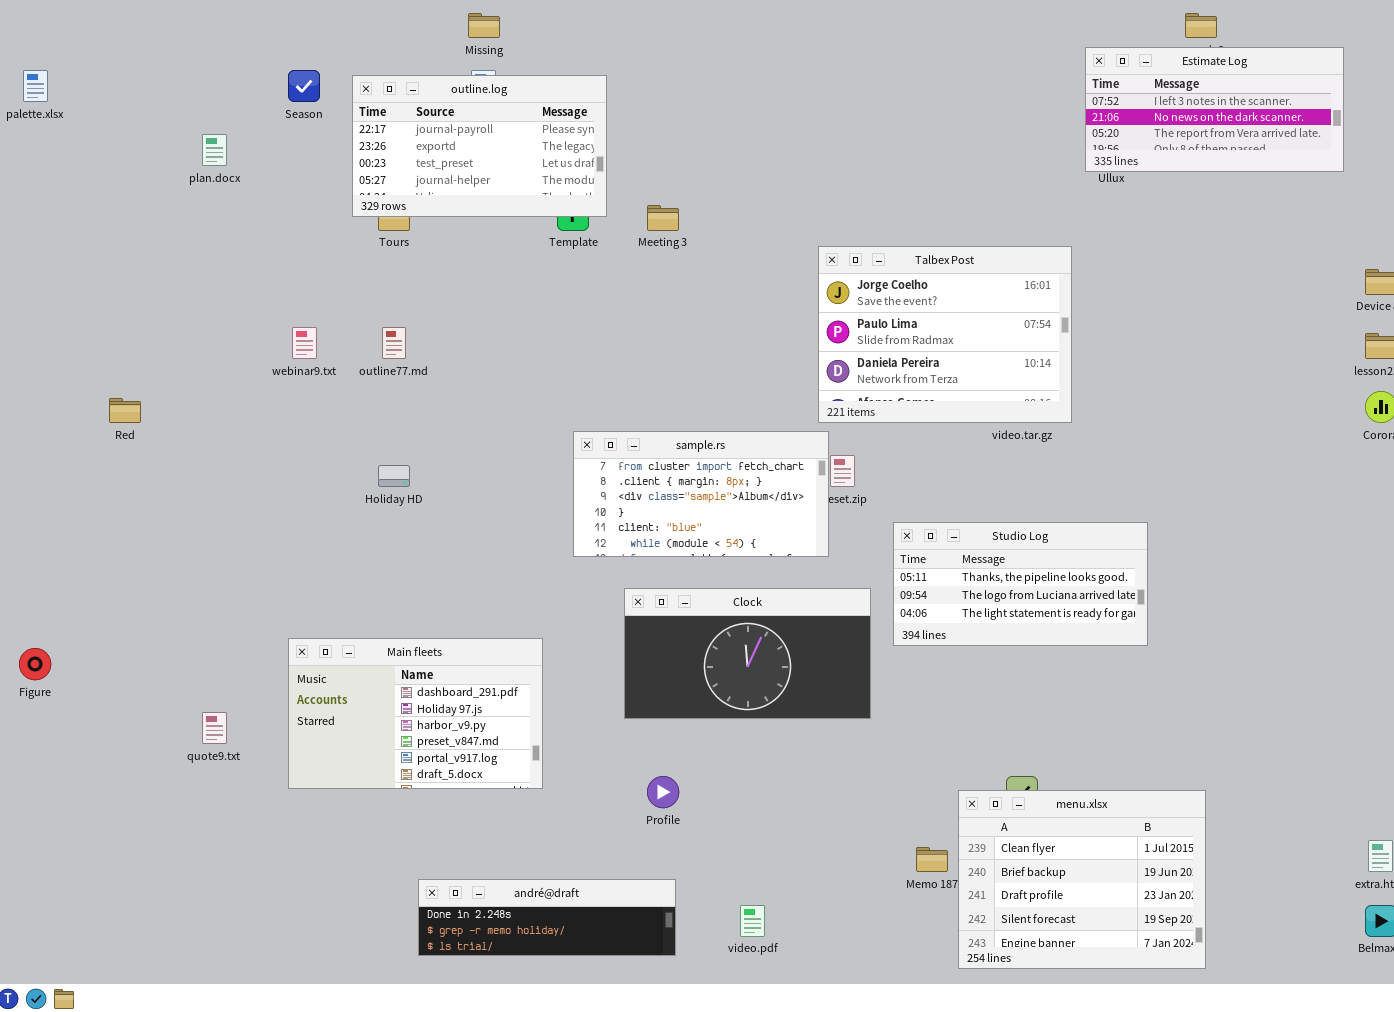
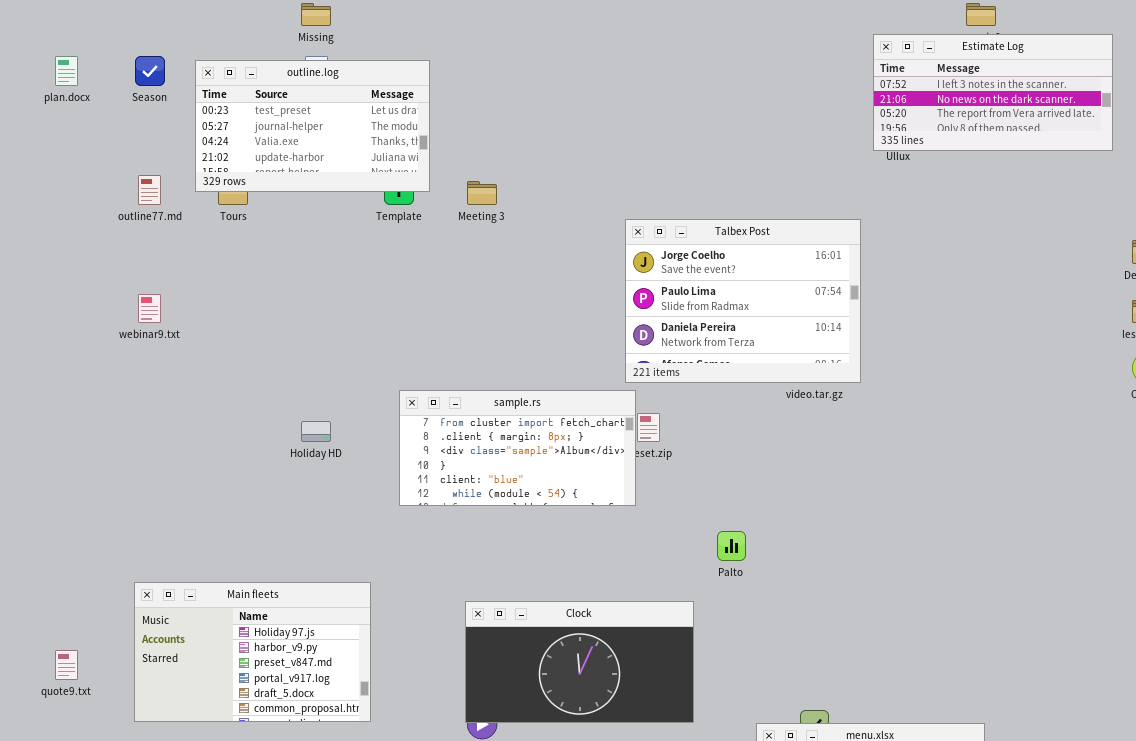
outline.log: [352,75,607,217] -> [195,60,430,192], scrolled down 2 rows
plan.docx: [202,134,227,166] -> [55,56,78,86], moved
outline77.md: [382,327,406,359] -> [138,175,161,205], moved
Holiday HD: [378,465,410,487] -> [301,421,331,442], moved
Studio Log: [893,522,1148,646] -> none, closed
Clock: [624,588,871,719] -> [465,601,694,723], moved
Main fleets: [288,638,543,789] -> [134,582,371,722], scrolled down 1 row

